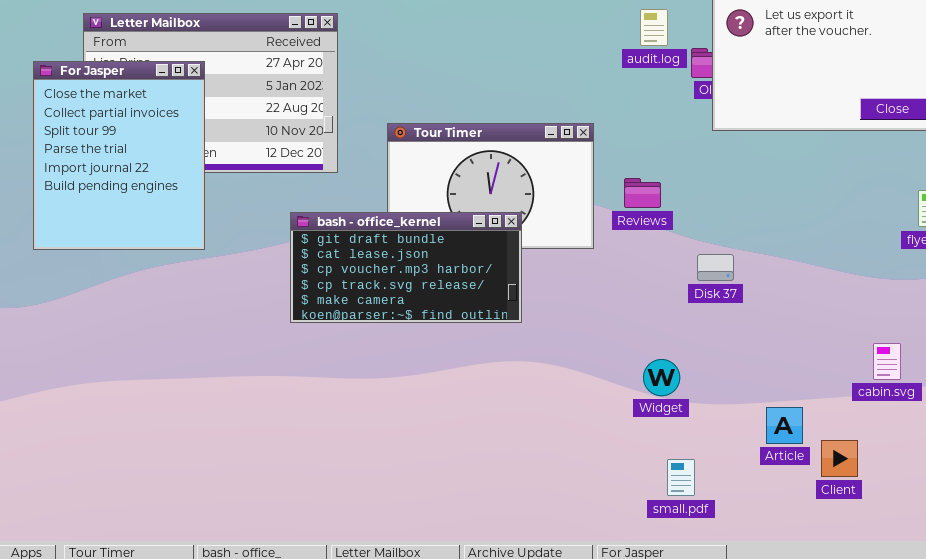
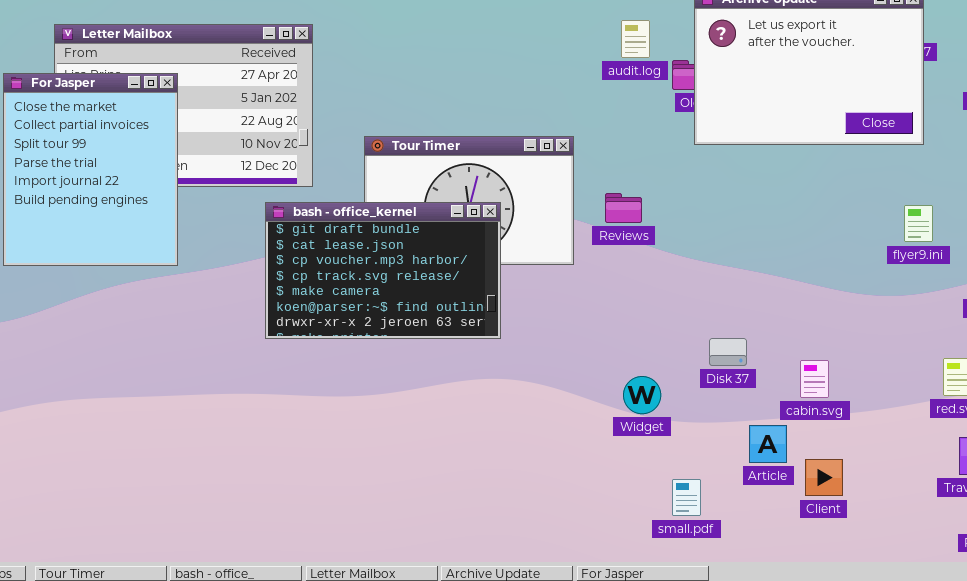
bash - office_kernel: [290,212,522,323] -> [265,202,501,339], resized
Disk 37: [697,254,734,281] -> [709,338,747,366], moved
cabin.svg: [873,343,901,380] -> [800,360,829,398], moved
small.pdf: [667,459,695,496] -> [672,479,701,516], moved

